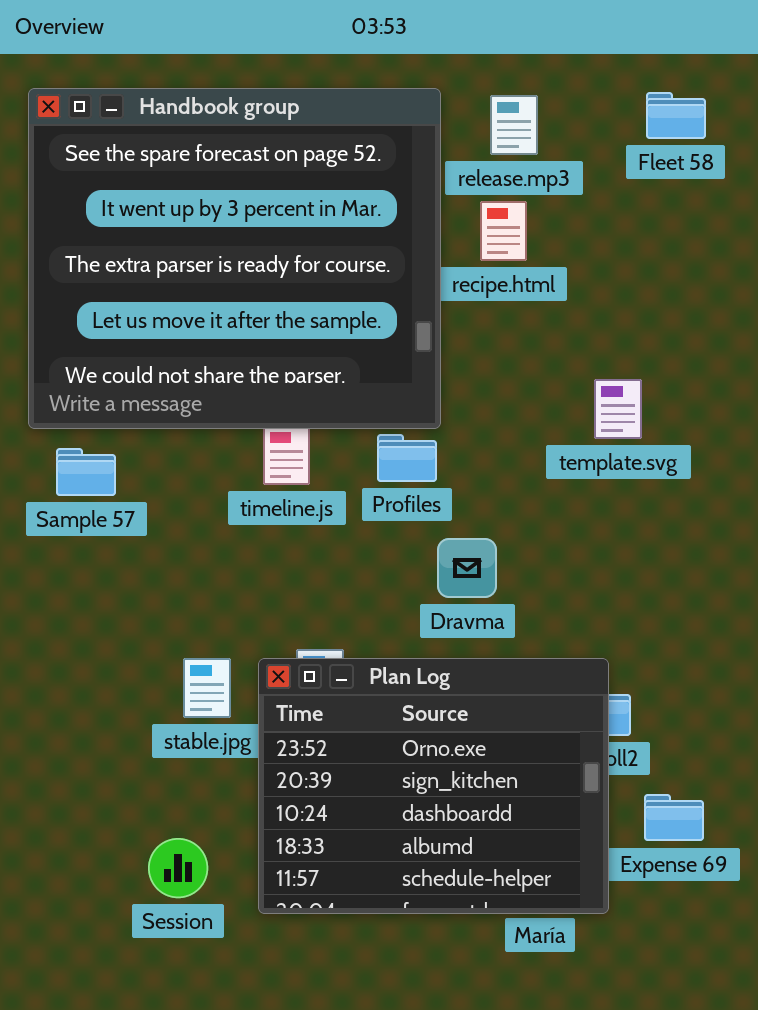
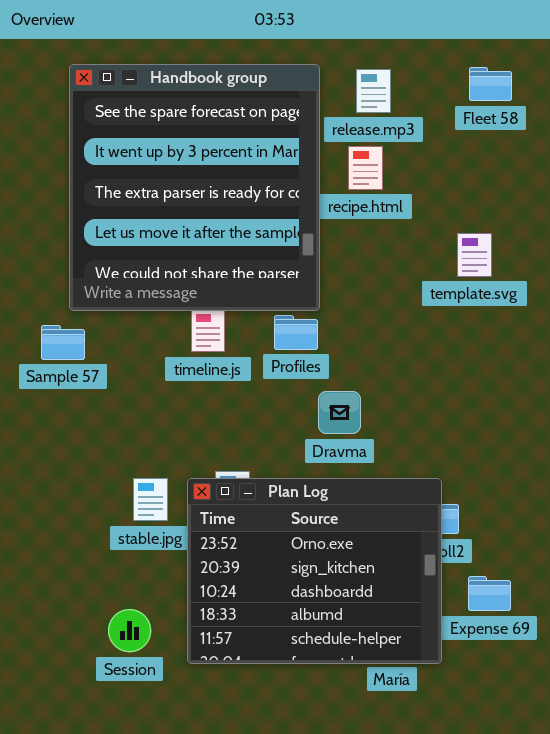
Handbook group: [28,88,441,429] -> [69,64,320,311], resized
template.svg: [594,379,642,439] -> [457,233,492,277], moved

